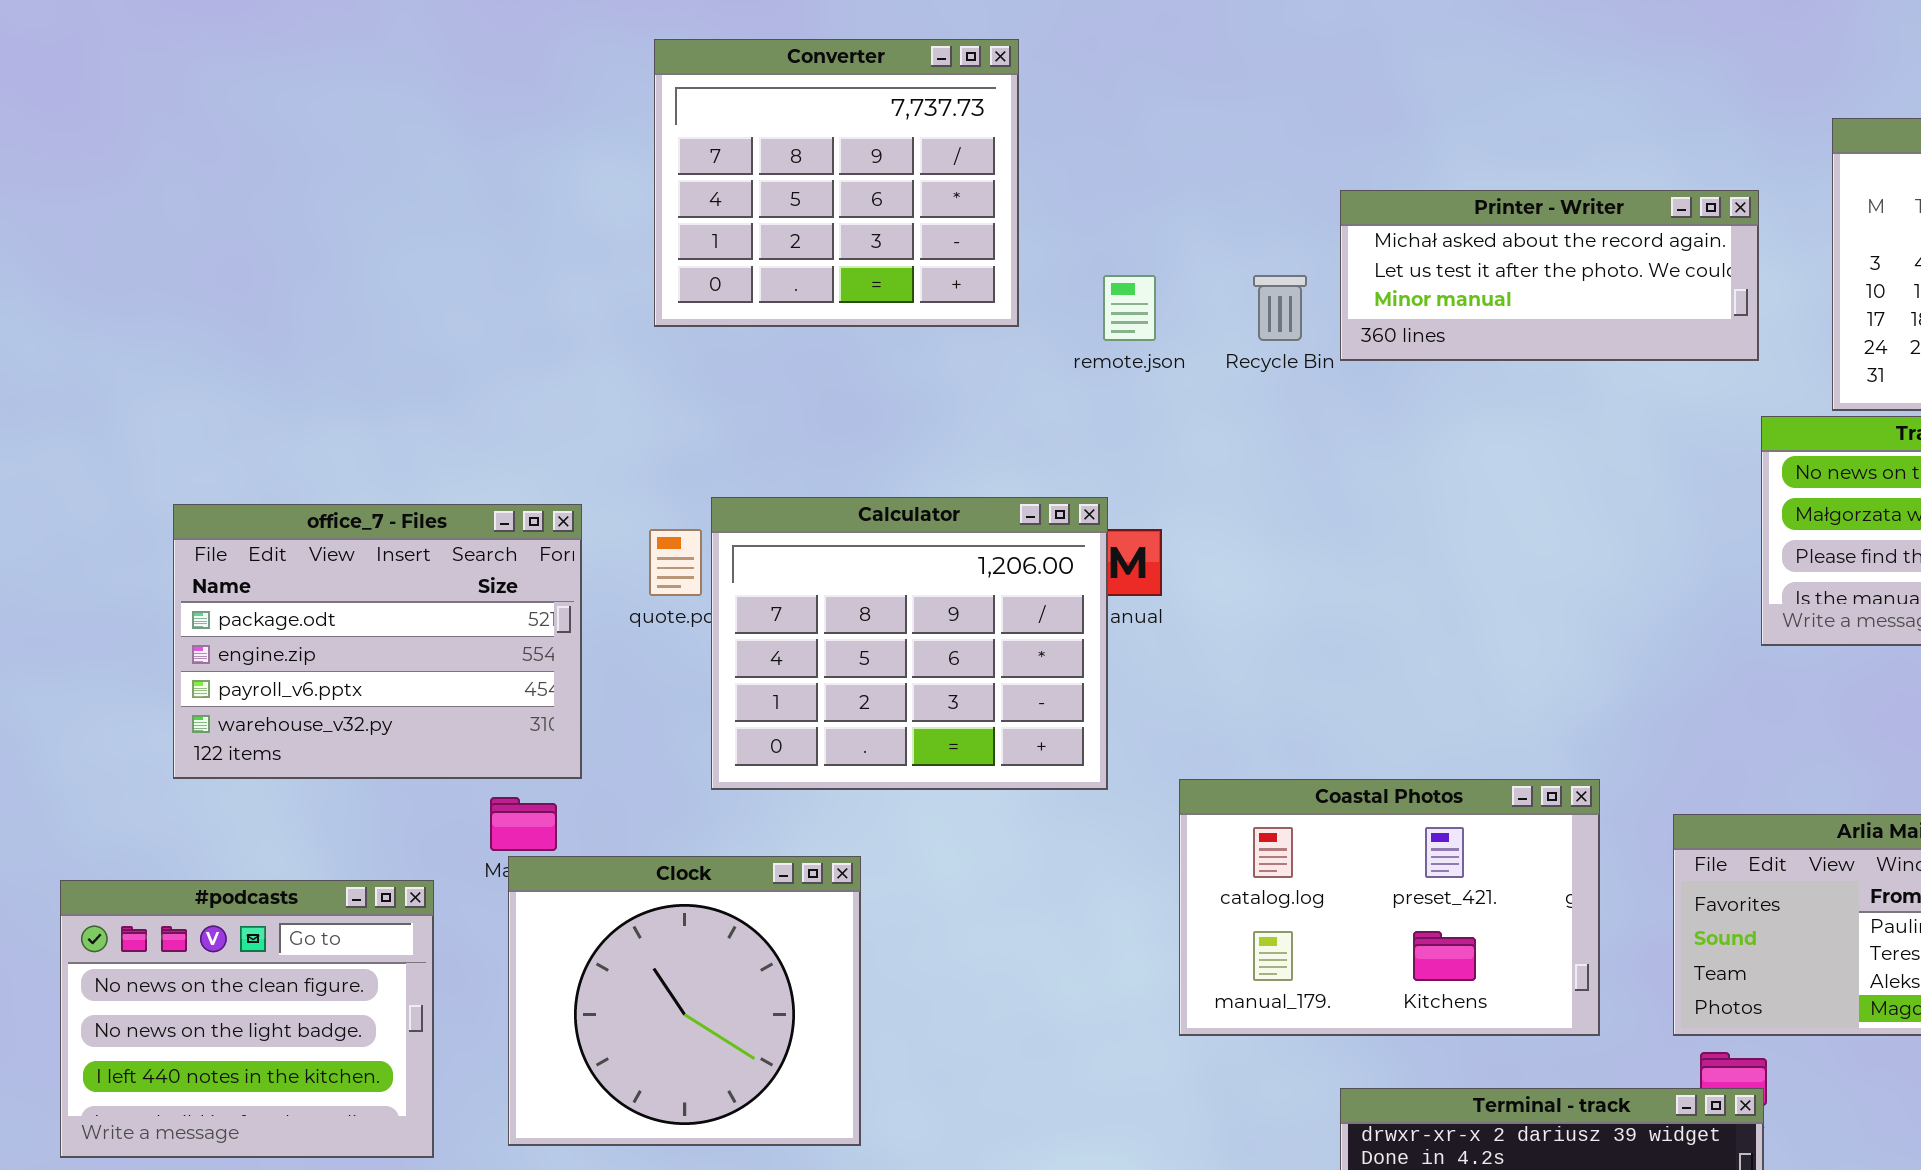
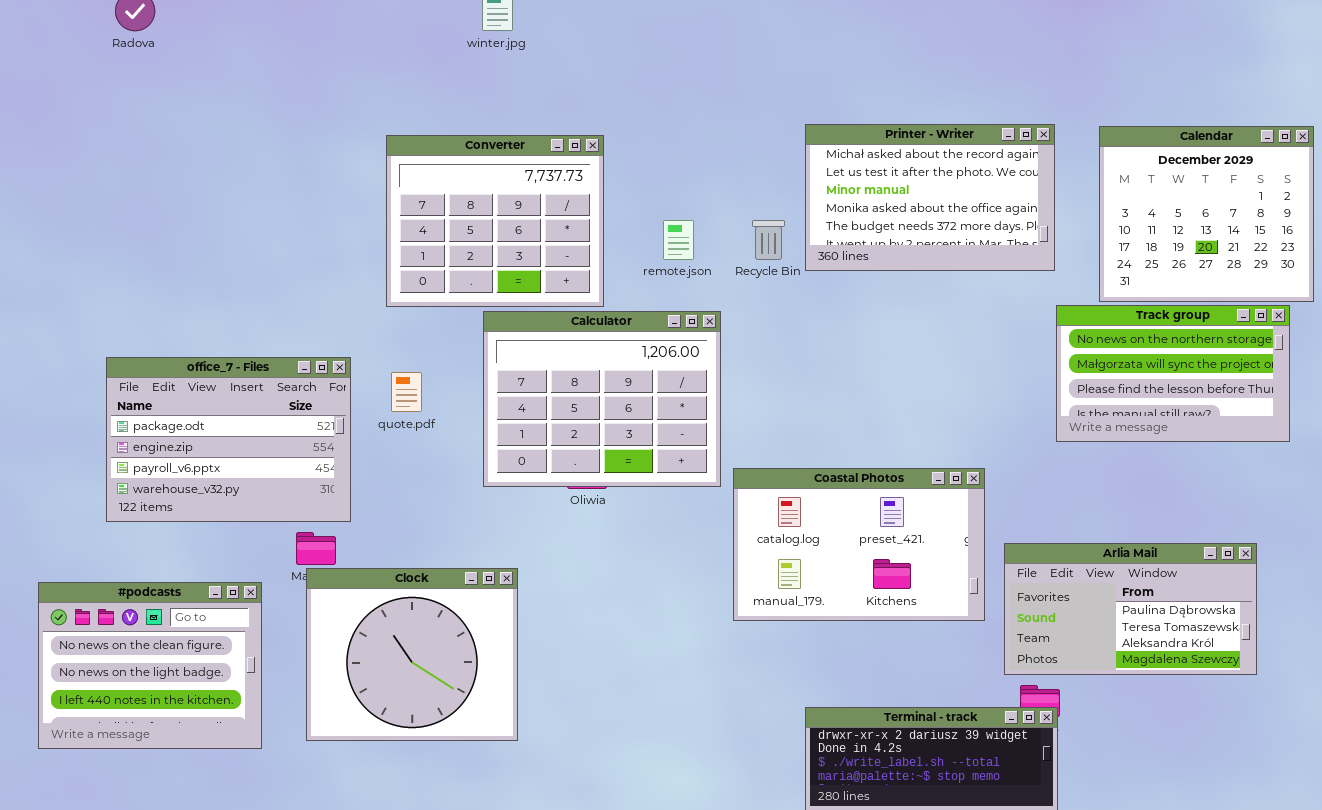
Converter: [654,39,1019,327] -> [386,135,604,307], moved
Printer - Writer: [1340,190,1759,361] -> [805,124,1055,271], resized
Calculator: [711,497,1108,790] -> [483,311,721,487], moved
Coastal Photos: [1179,779,1600,1036] -> [733,468,985,621], moved

